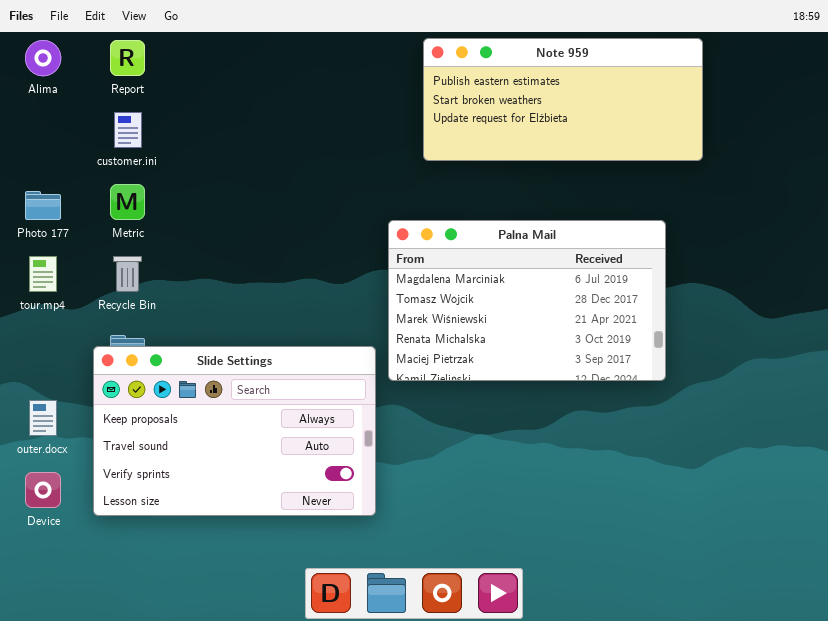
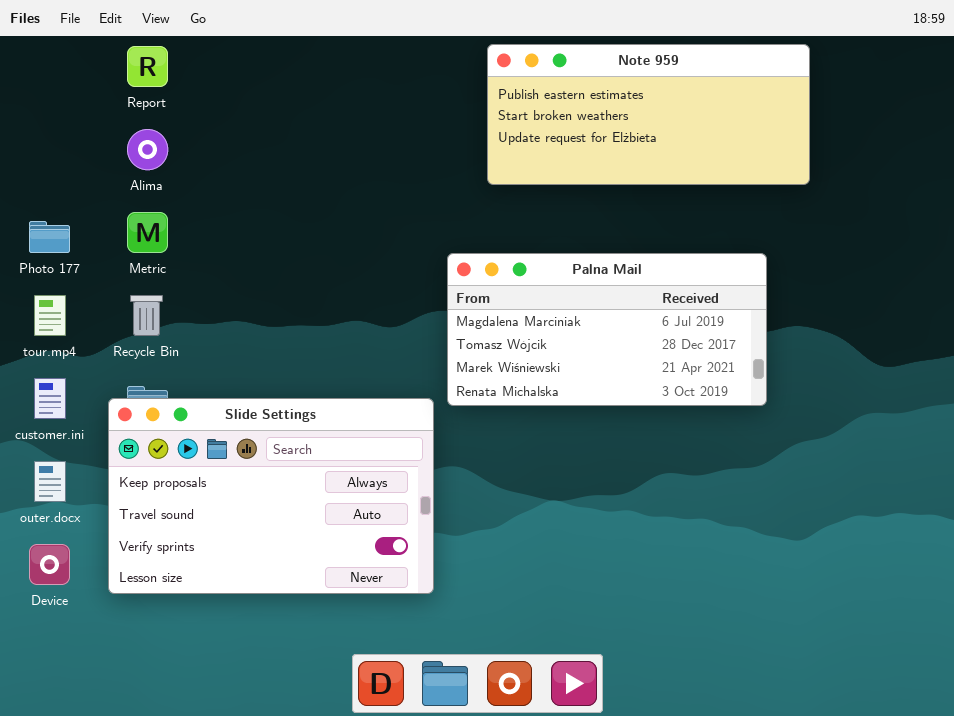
Alima: [25,40,61,76] -> [127,129,168,170], moved
customer.ini: [114,112,142,148] -> [34,378,66,419], moved
Palna Mail: [388,220,666,381] -> [447,253,767,406], resized

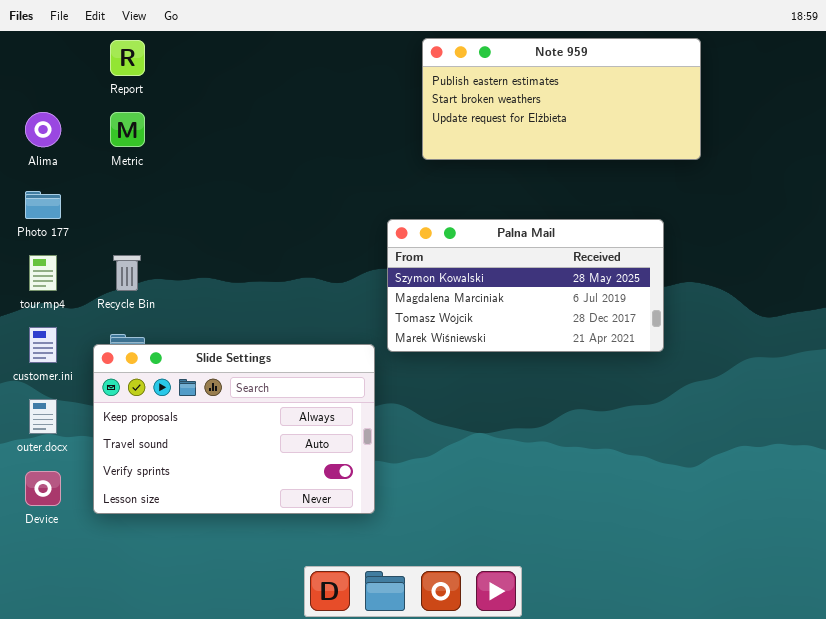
Alima: [127,129,168,170] -> [25,112,61,147], moved
Metric: [127,212,168,253] -> [110,112,145,147], moved
Palna Mail: [447,253,767,406] -> [387,219,664,352], scrolled up 1 row

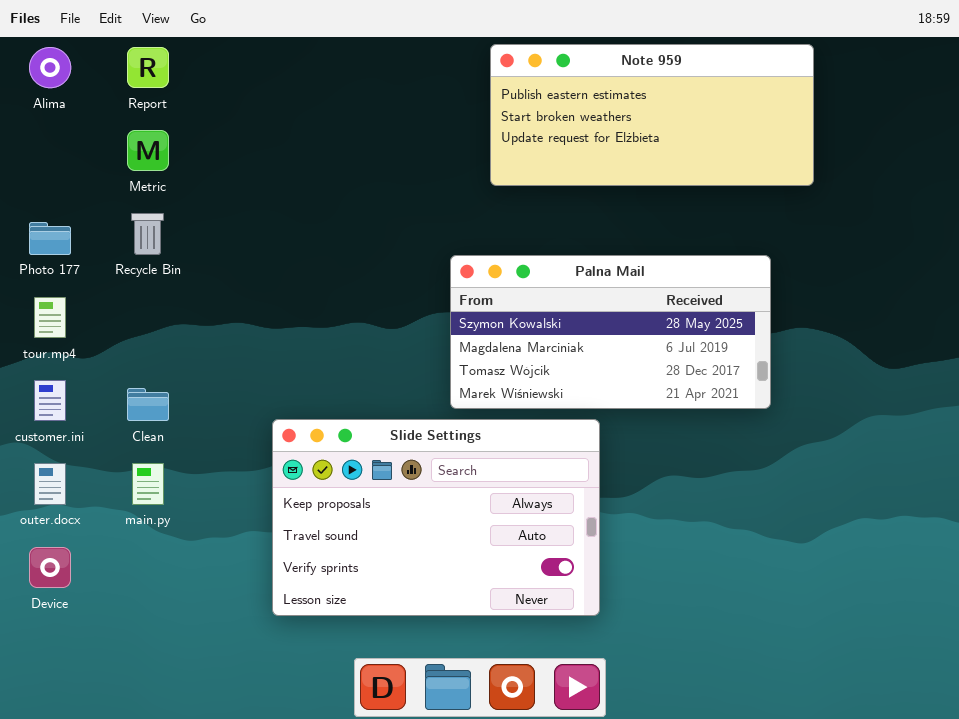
Alima: [25,112,61,147] -> [29,47,71,88], moved
Recycle Bin: [113,255,141,291] -> [131,213,164,255], moved
Slide Settings: [93,344,375,514] -> [272,419,600,616], moved

